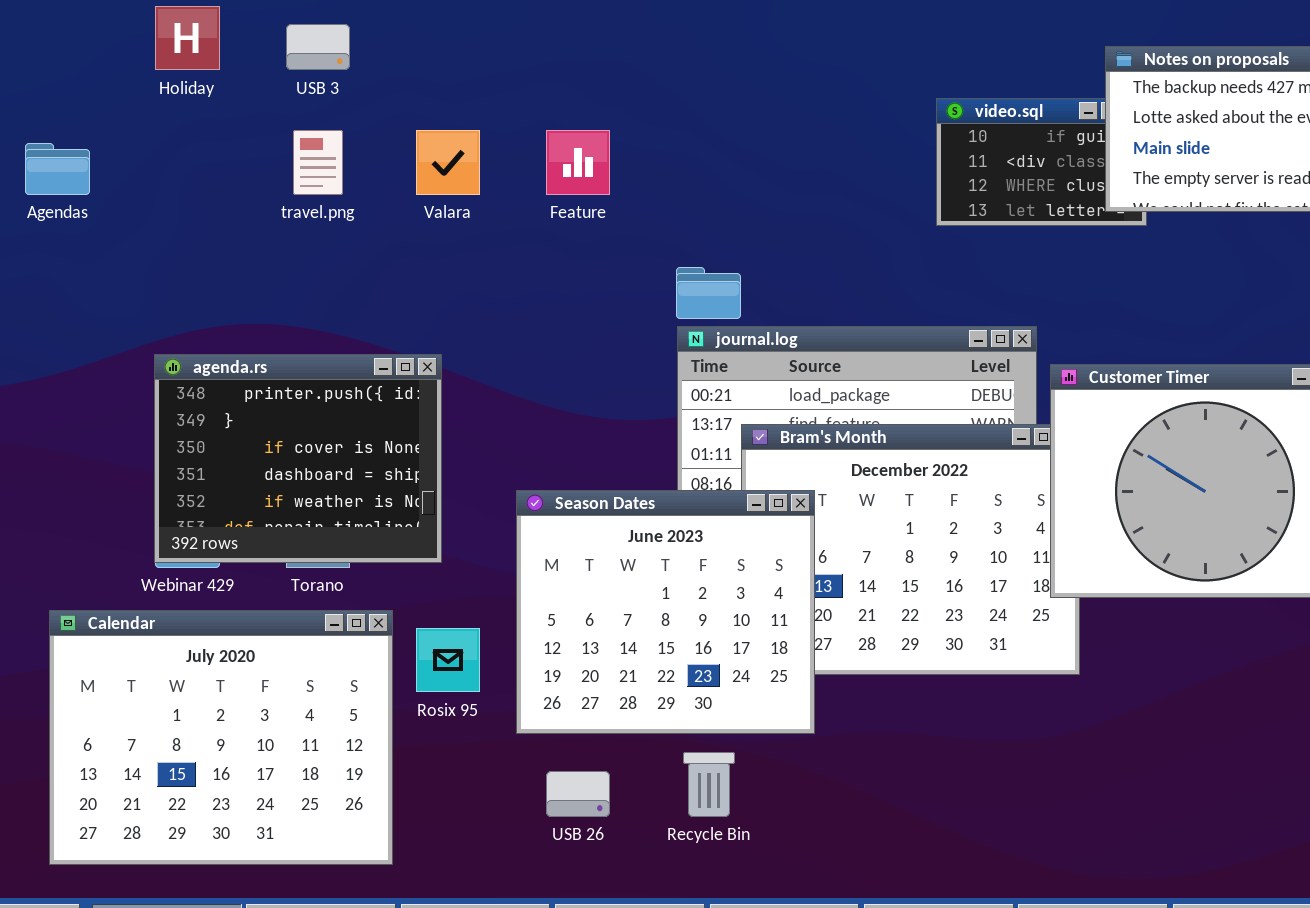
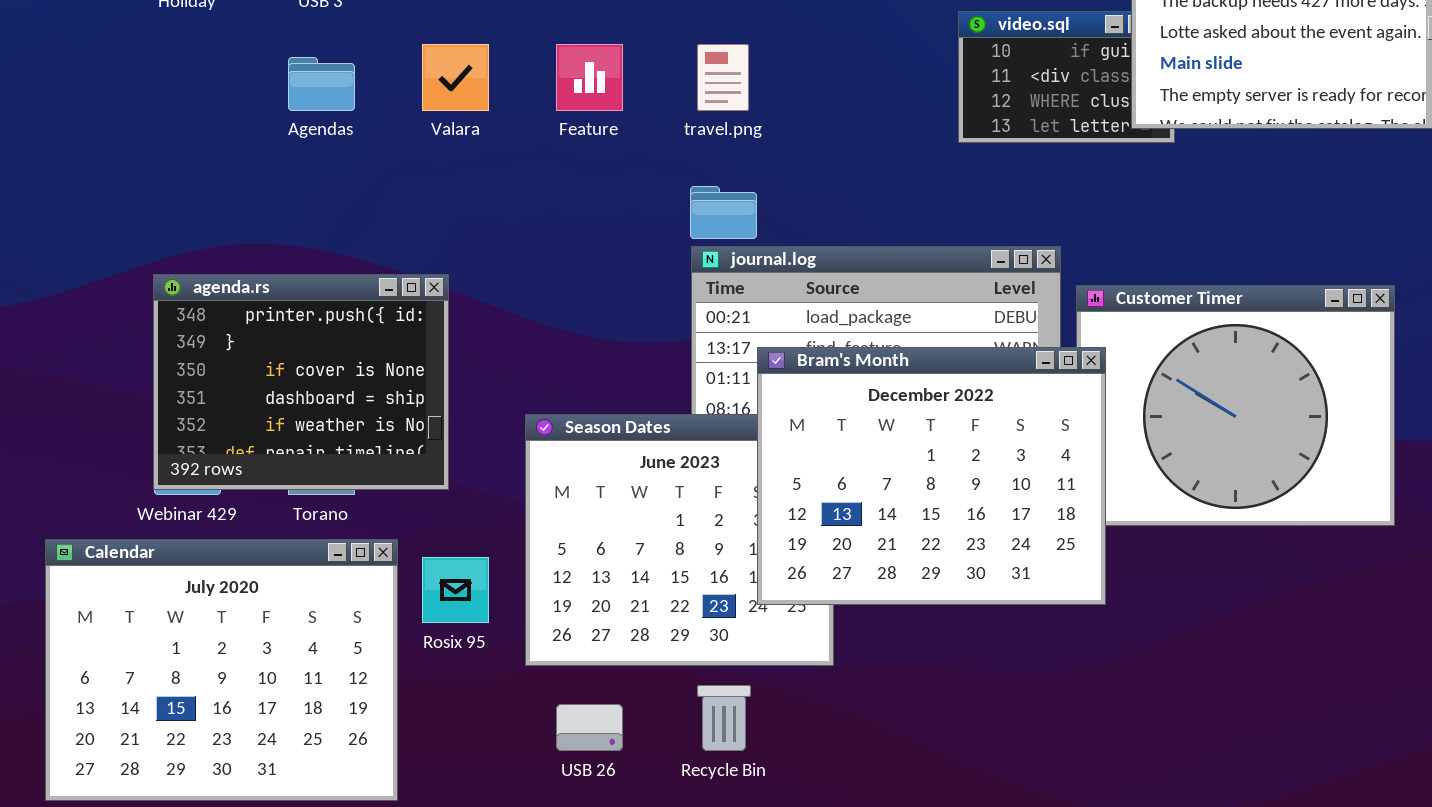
travel.png: [293,130,343,195] -> [697,44,749,111], moved
Agendas: [25,143,90,195] -> [288,57,355,111], moved
Bram's Month: [741,424,1080,675] -> [757,347,1106,605], raised

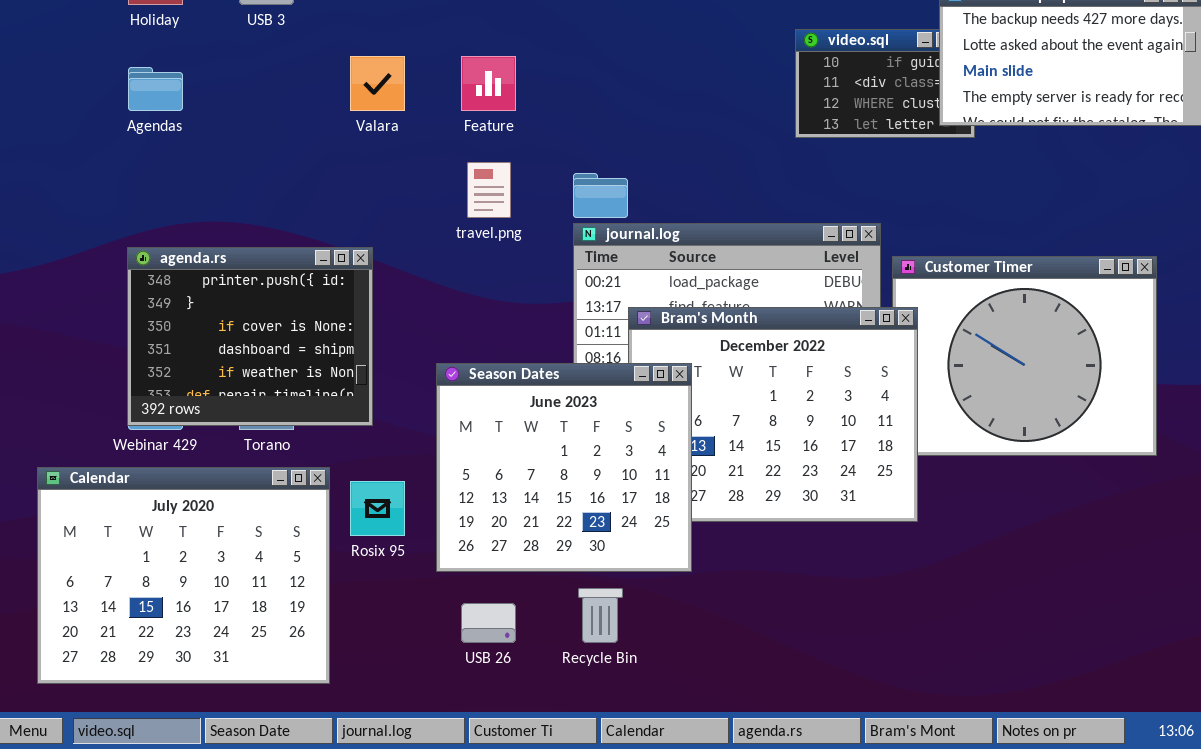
travel.png: [697,44,749,111] -> [467,162,511,218], moved
Agendas: [288,57,355,111] -> [128,67,183,111], moved
Season Dates: [525,414,834,666] -> [436,363,692,572], raised

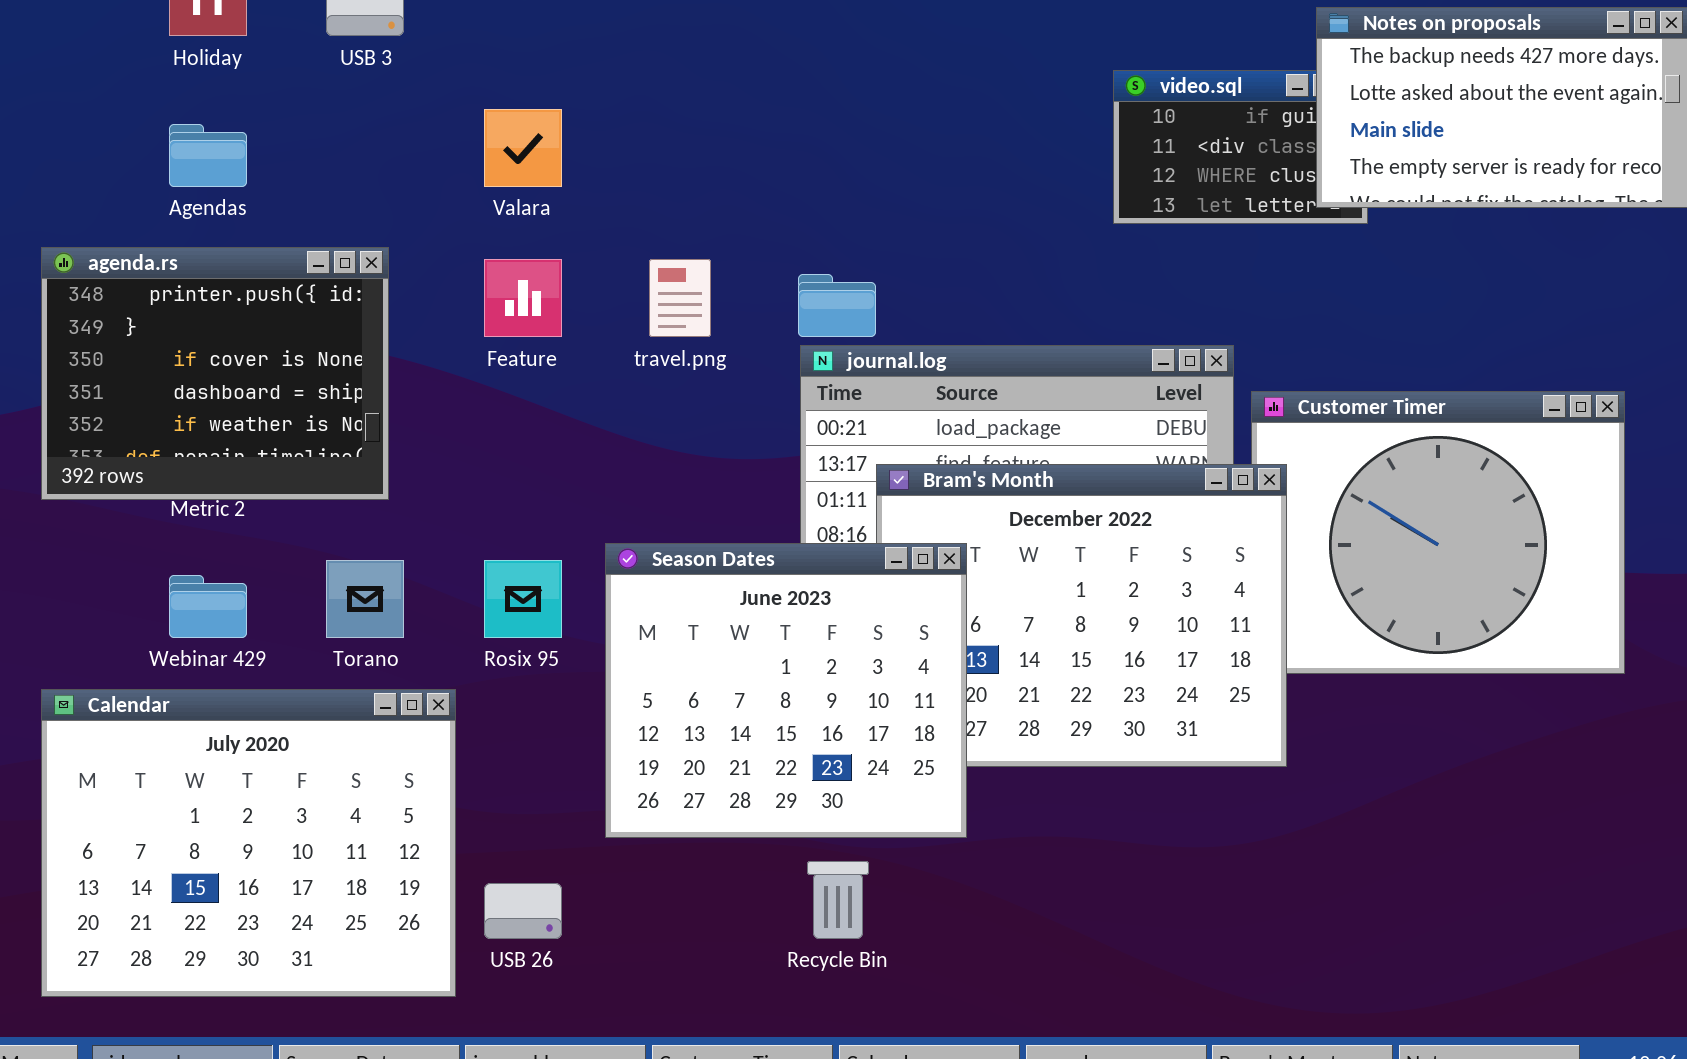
Feature: [461,56,516,111] -> [484,259,562,337], moved
agenda.rs: [127,247,373,426] -> [41,247,389,500], moved
Rosix 95: [350,481,405,536] -> [484,560,562,638], moved
USB 26: [461,603,516,643] -> [484,883,562,939], moved

